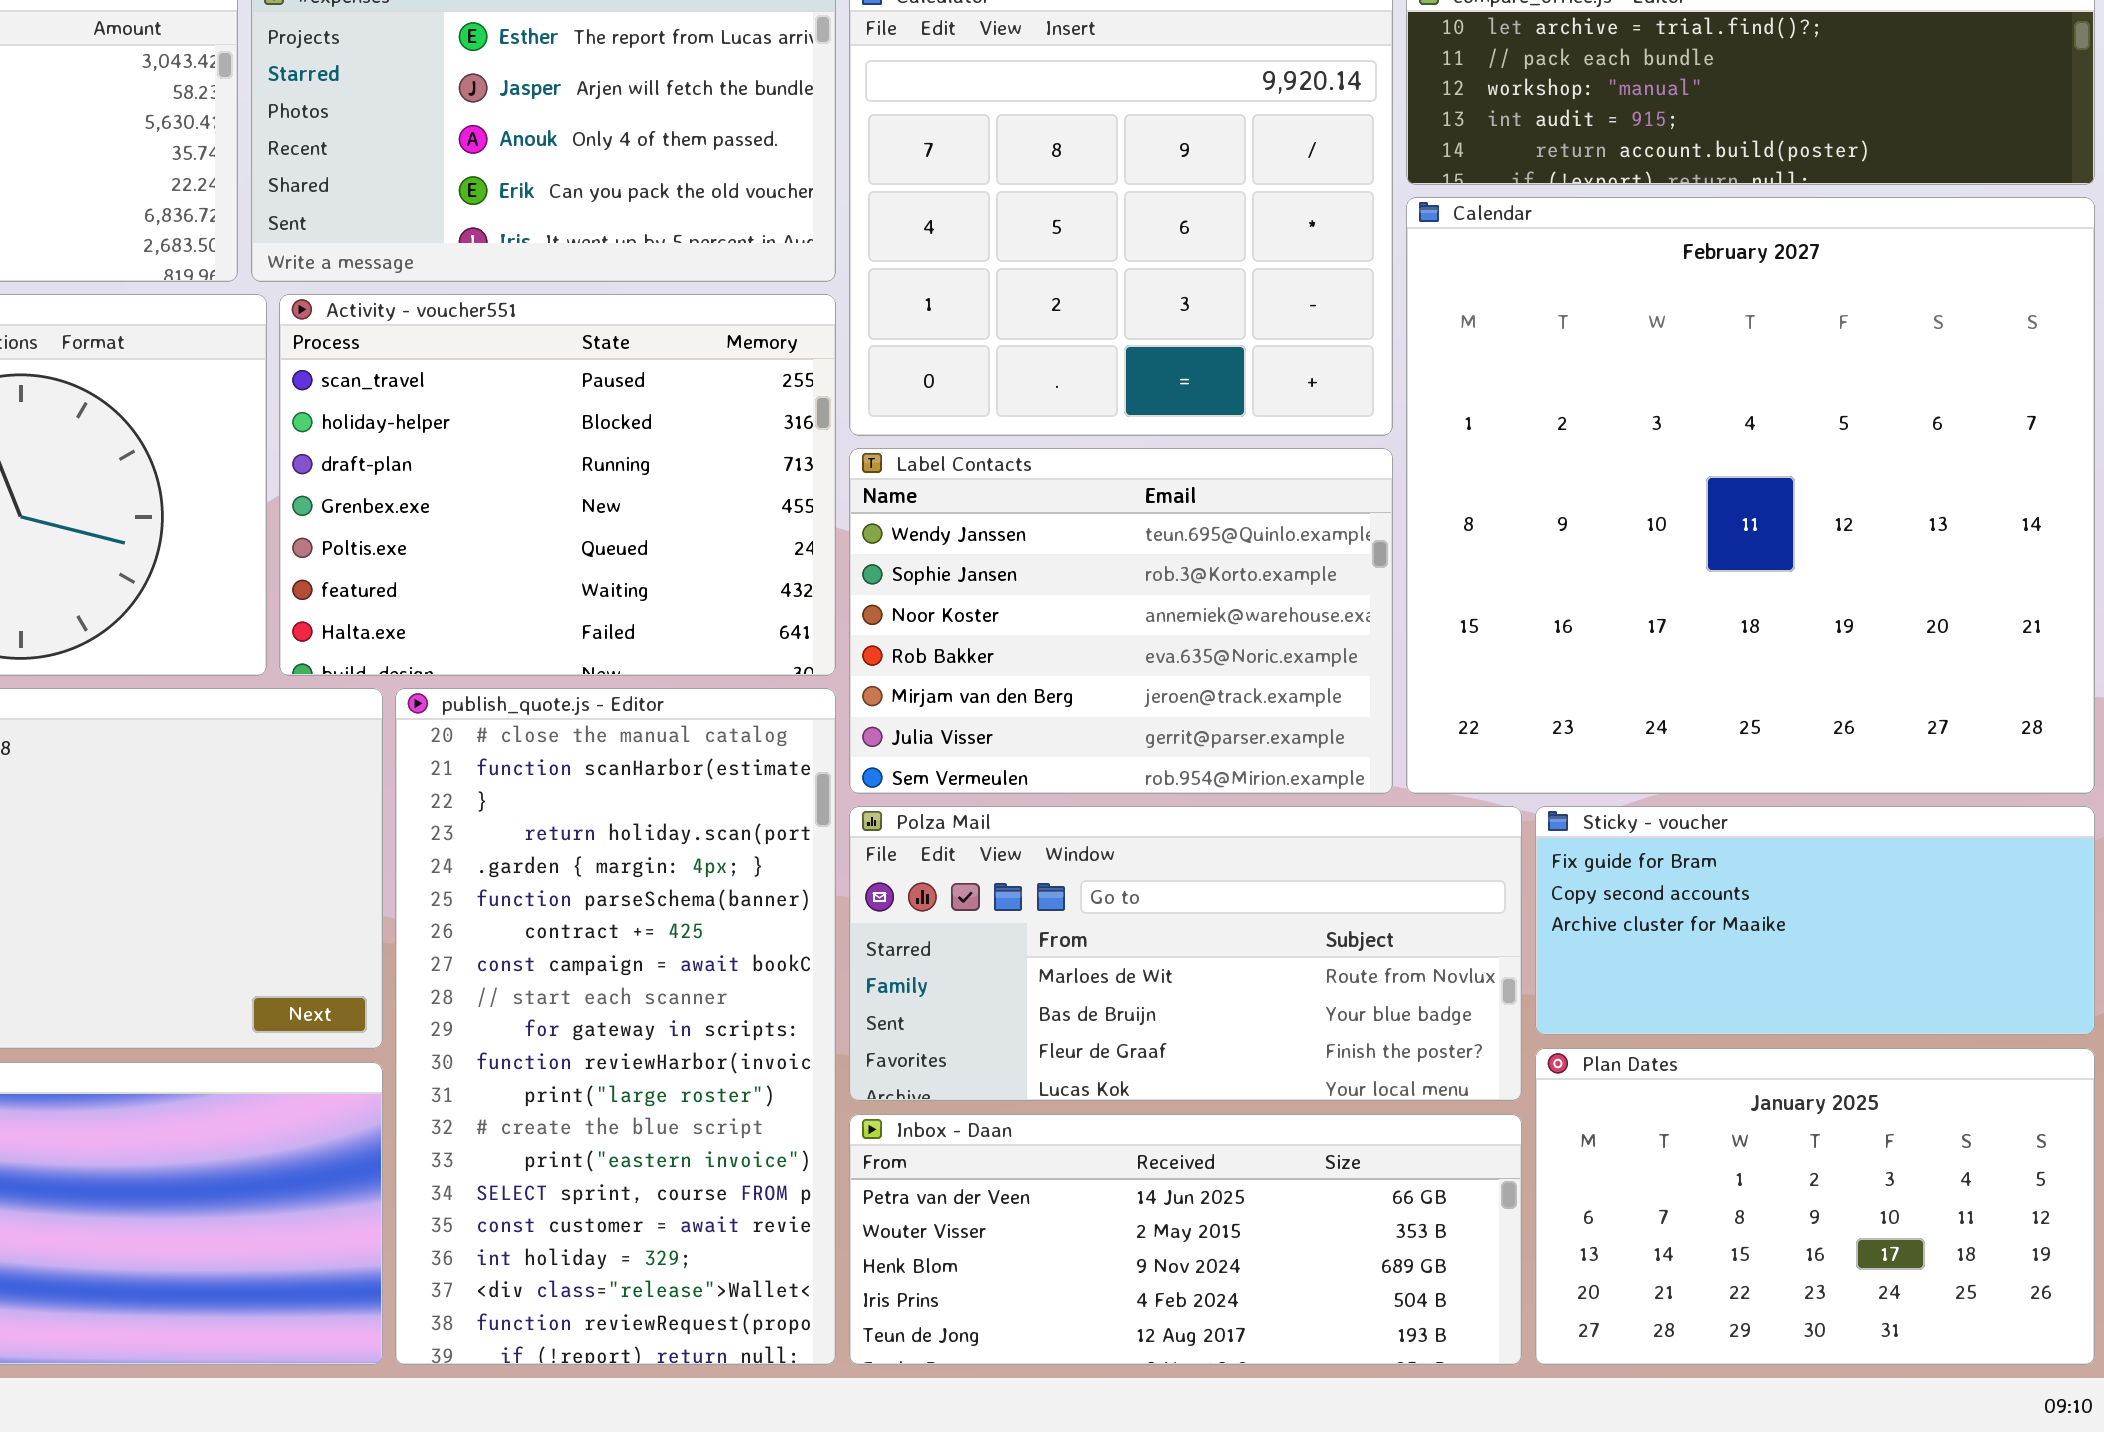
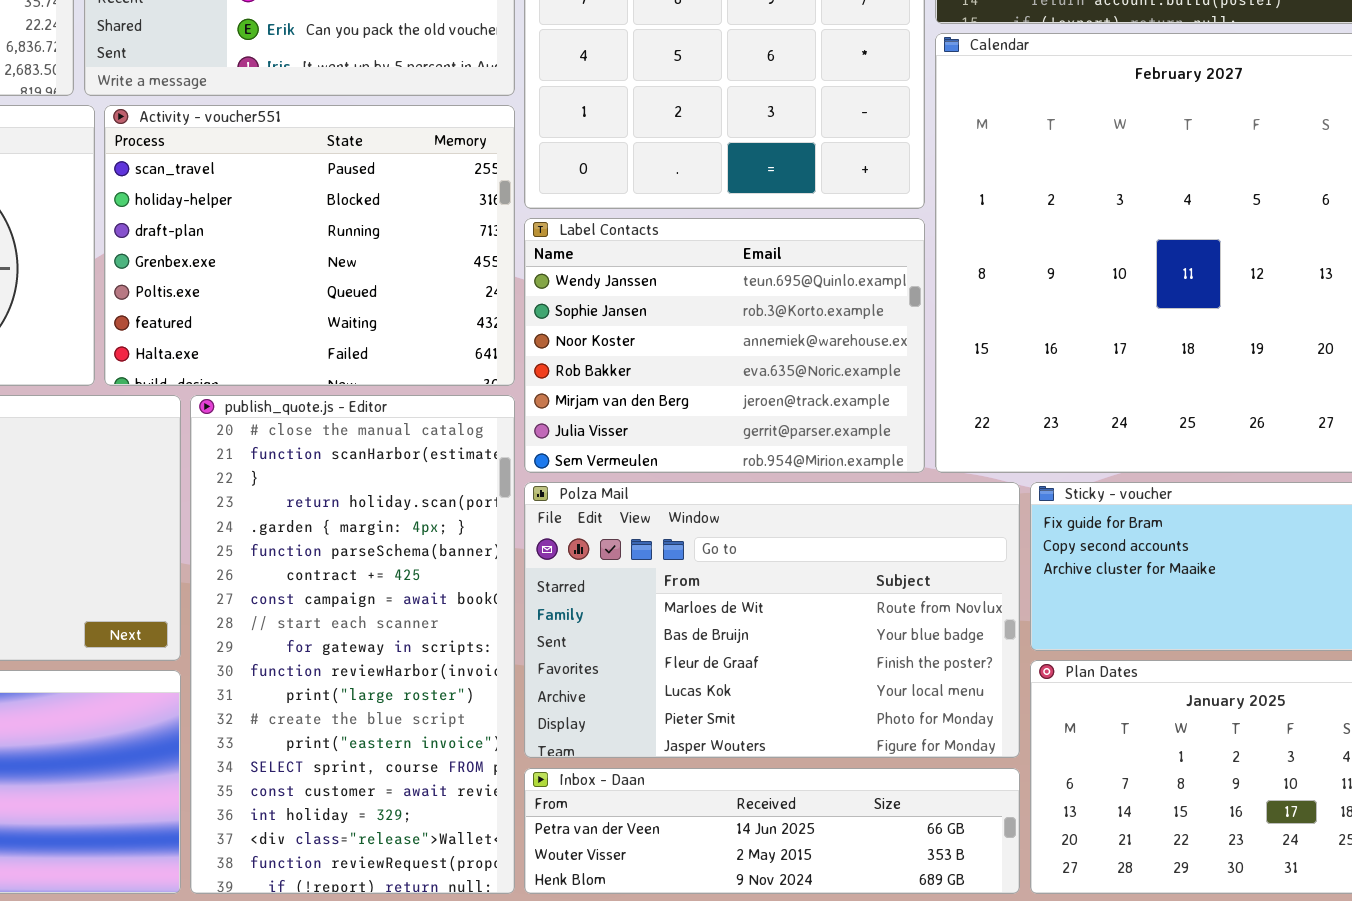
Polza Mail: [849,806,1522,1101] -> [524,482,1020,758], resized
Inbox - Daan: [849,1114,1522,1365] -> [524,768,1020,894], resized

